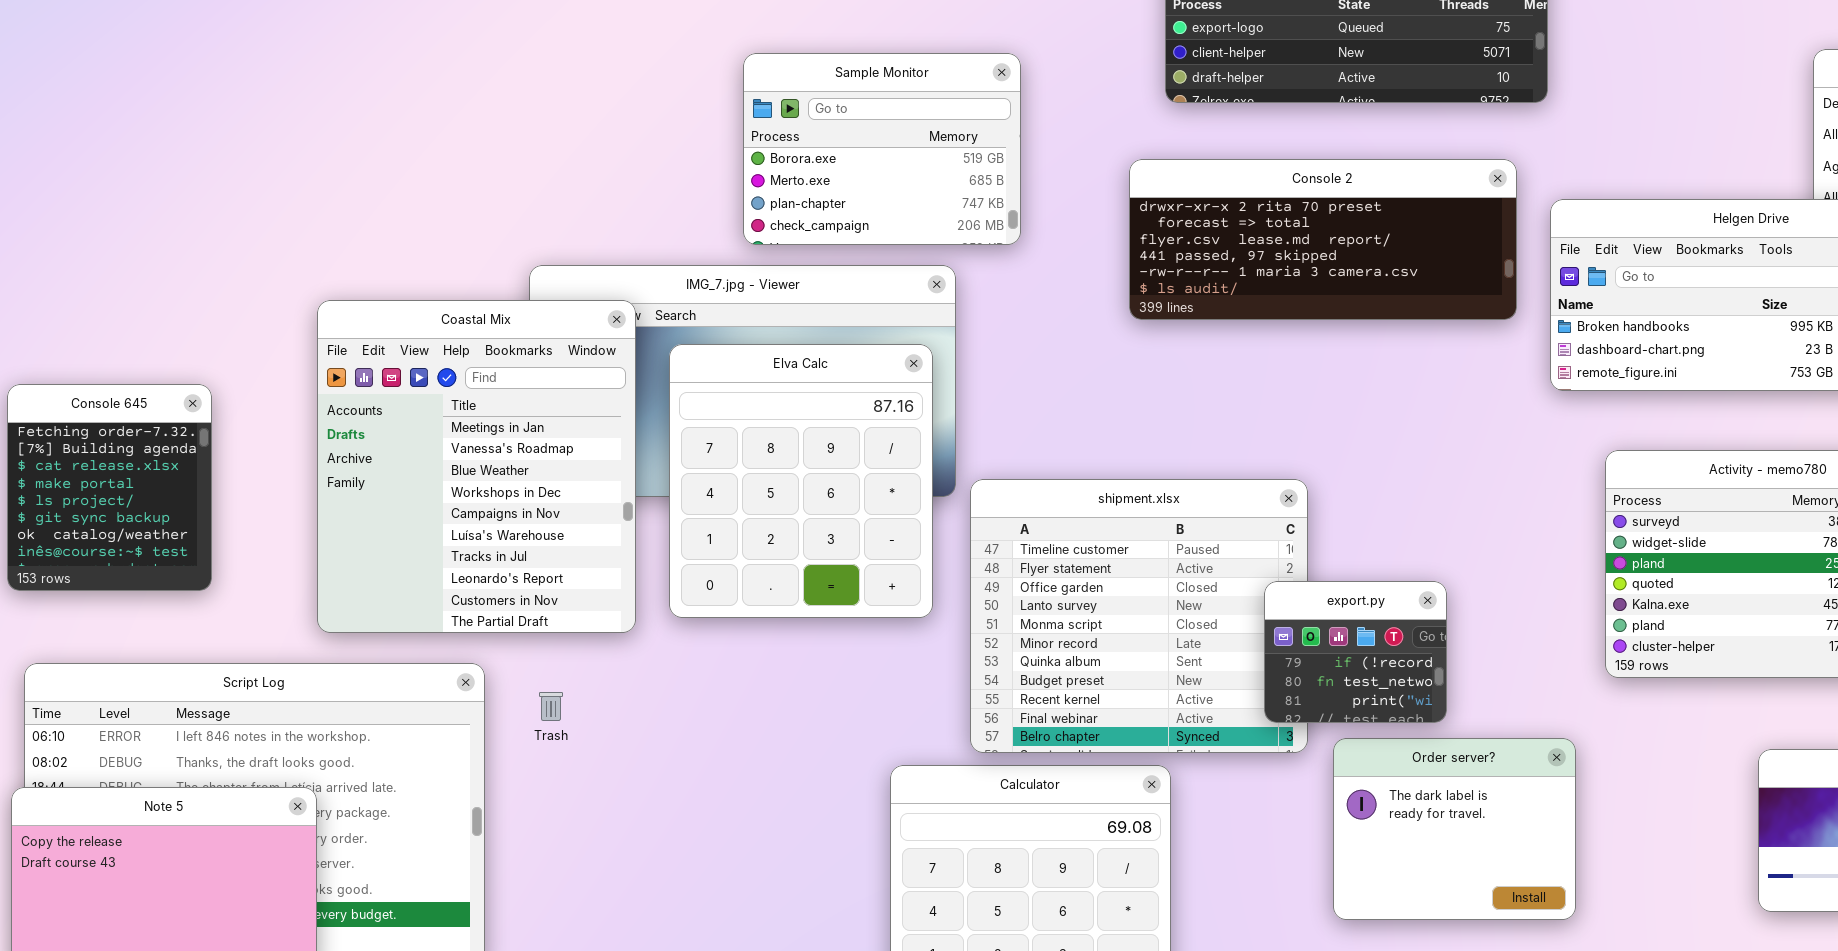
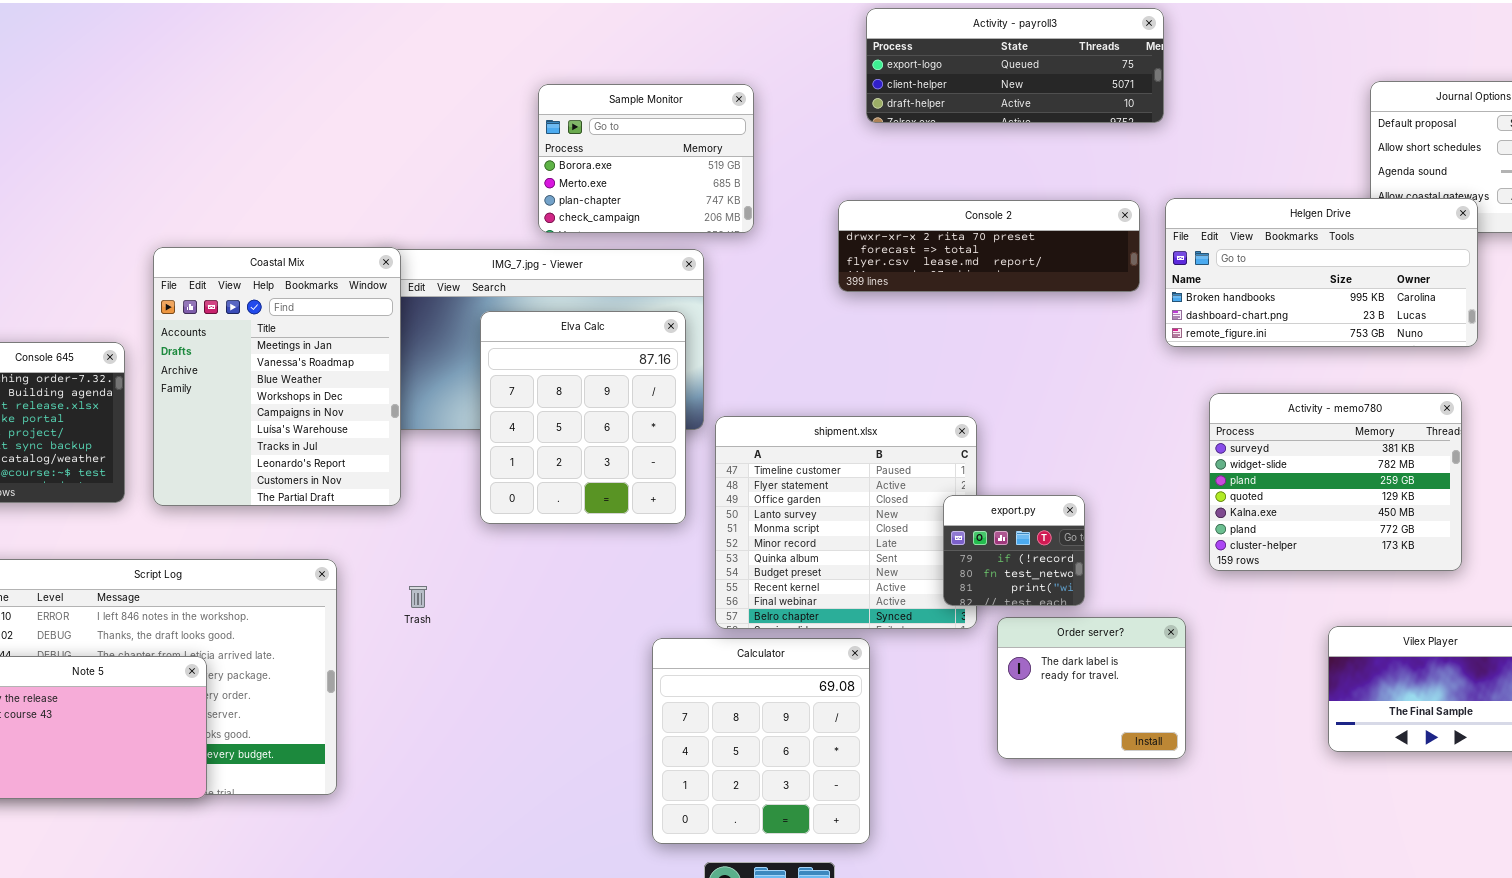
Console 2: [1129,159,1517,320] -> [838,200,1140,292], resized
Coastal Mix: [317,300,636,633] -> [153,247,401,506], moved
Trash: [539,692,563,721] -> [409,586,427,608], moved

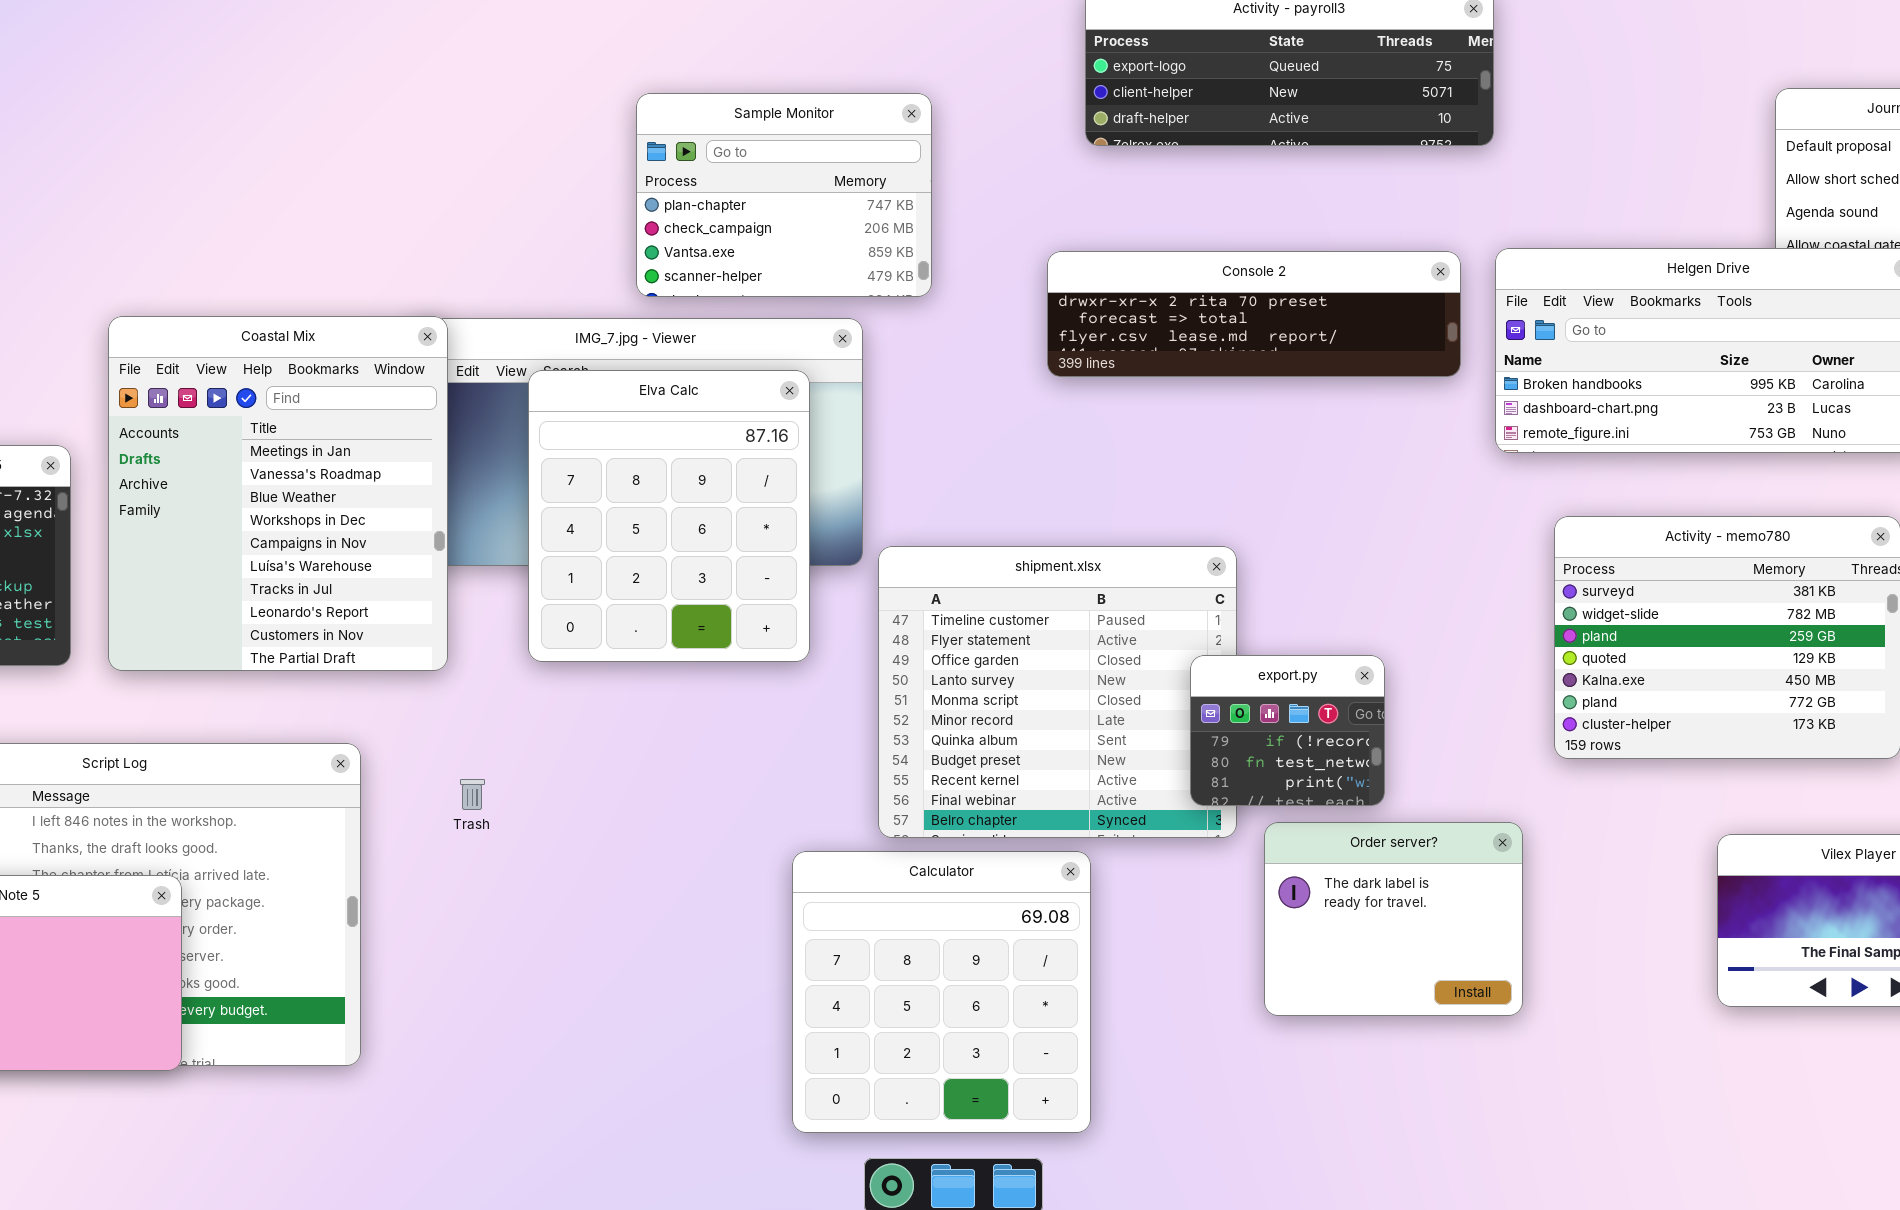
Sample Monitor: [538,84,754,233] -> [636,93,932,297], scrolled down 2 rows
Elva Calc: [480,311,686,524] -> [528,370,810,662], moved

